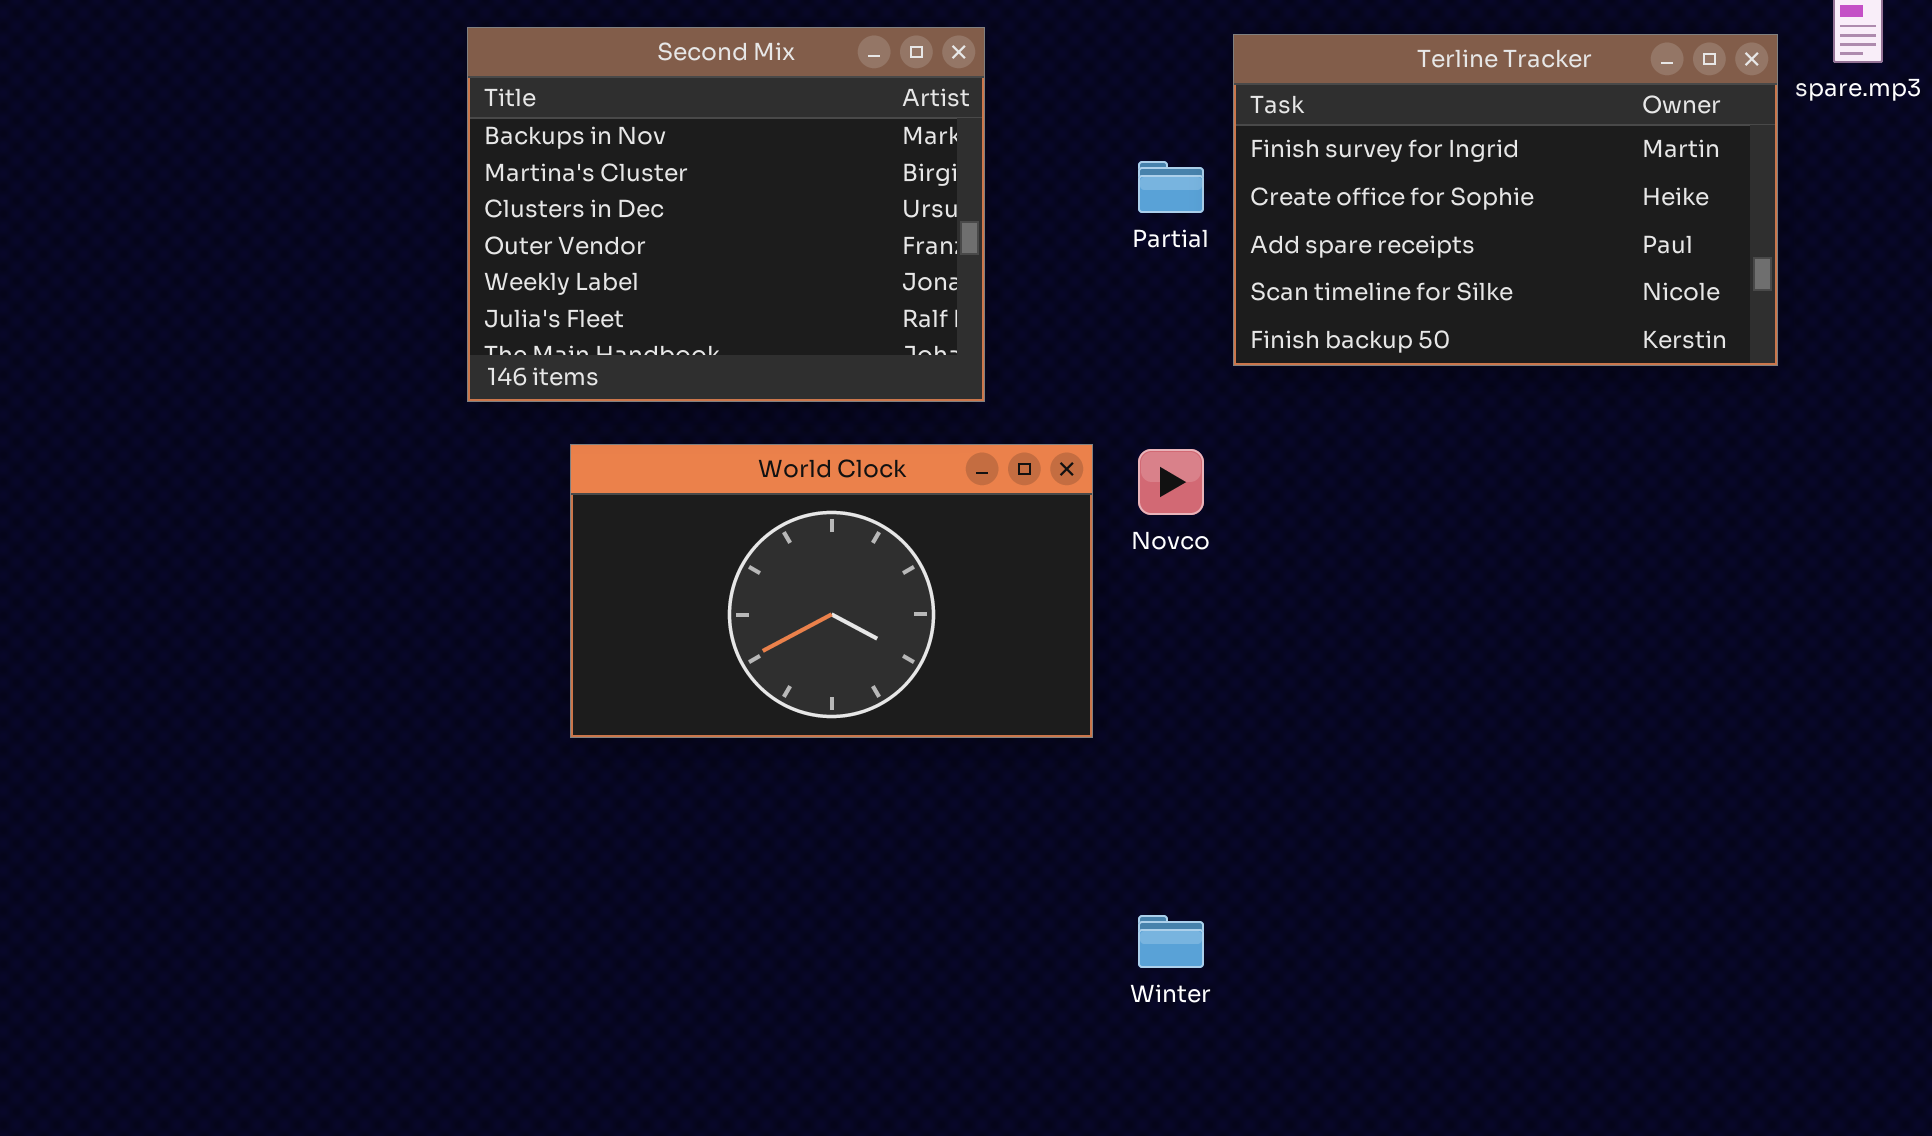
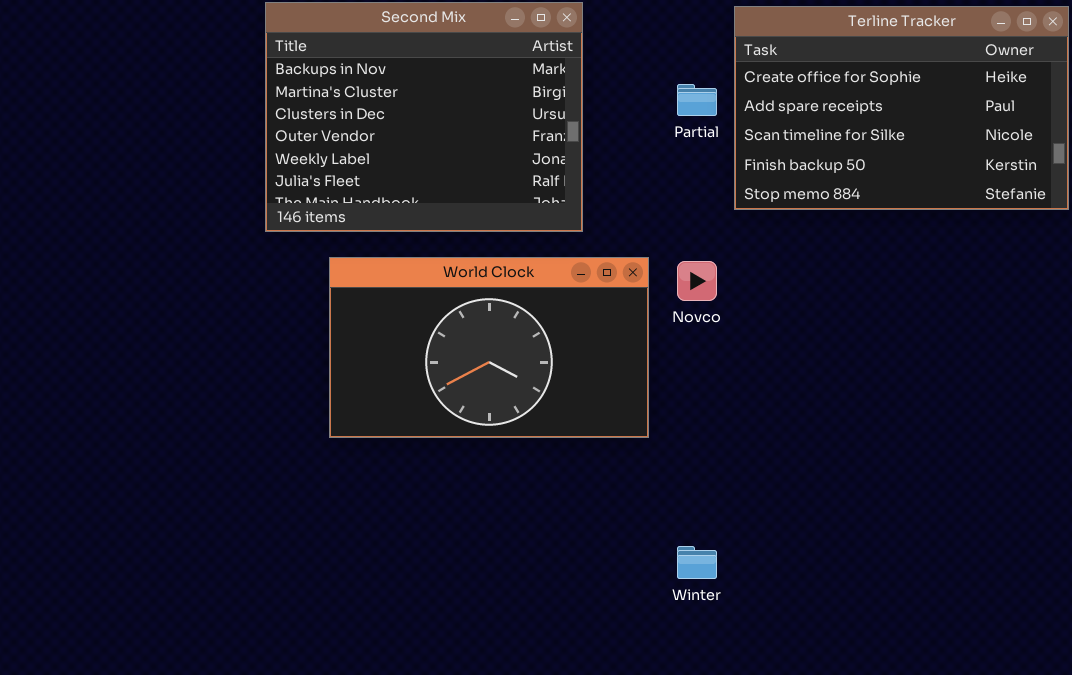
Terline Tracker: [1233,34,1778,366] -> [734,6,1069,210], scrolled down 1 row

